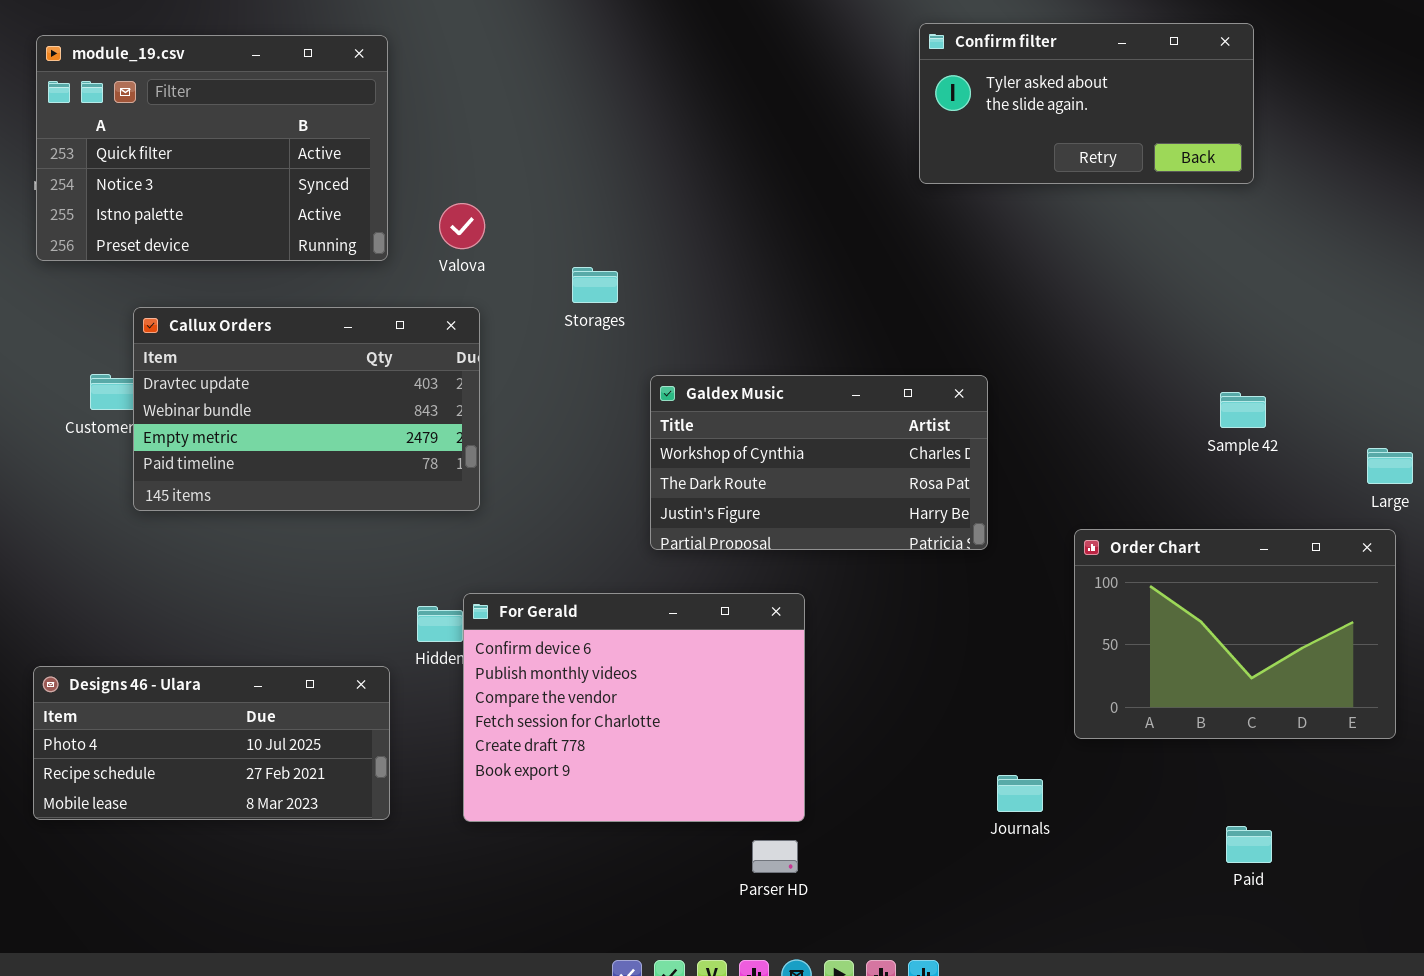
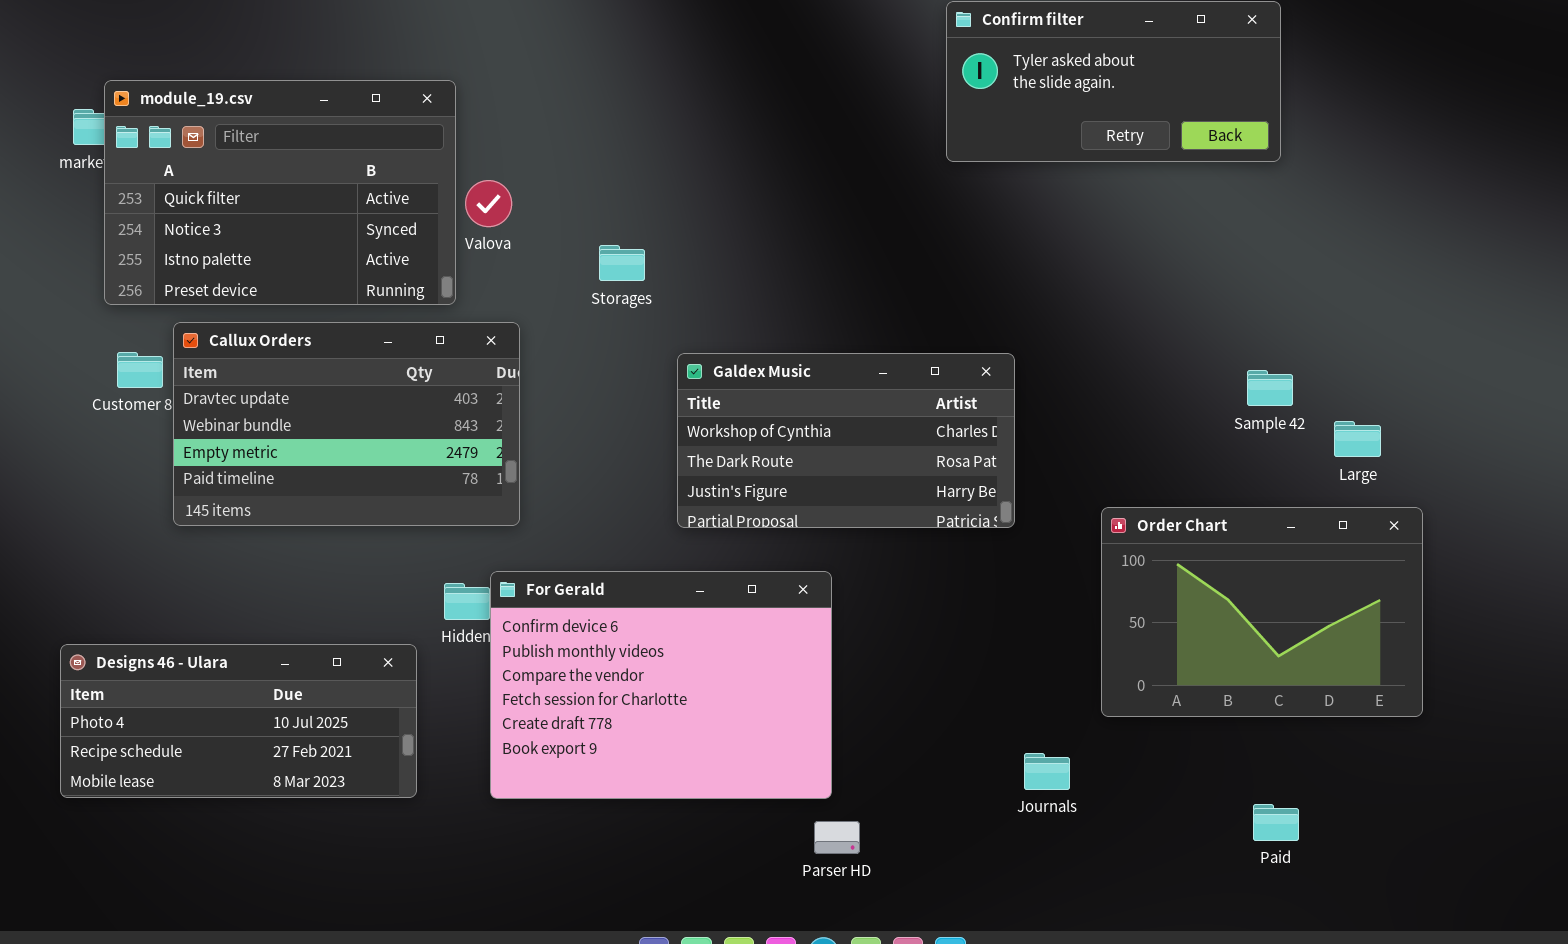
module_19.csv: [36,35,388,261] -> [104,80,456,305], moved
Callux Orders: [133,307,480,511] -> [173,322,520,526], moved
Large: [1367,448,1413,484] -> [1334,421,1381,457], moved
Parser HD: [752,840,798,873] -> [814,821,860,854], moved

